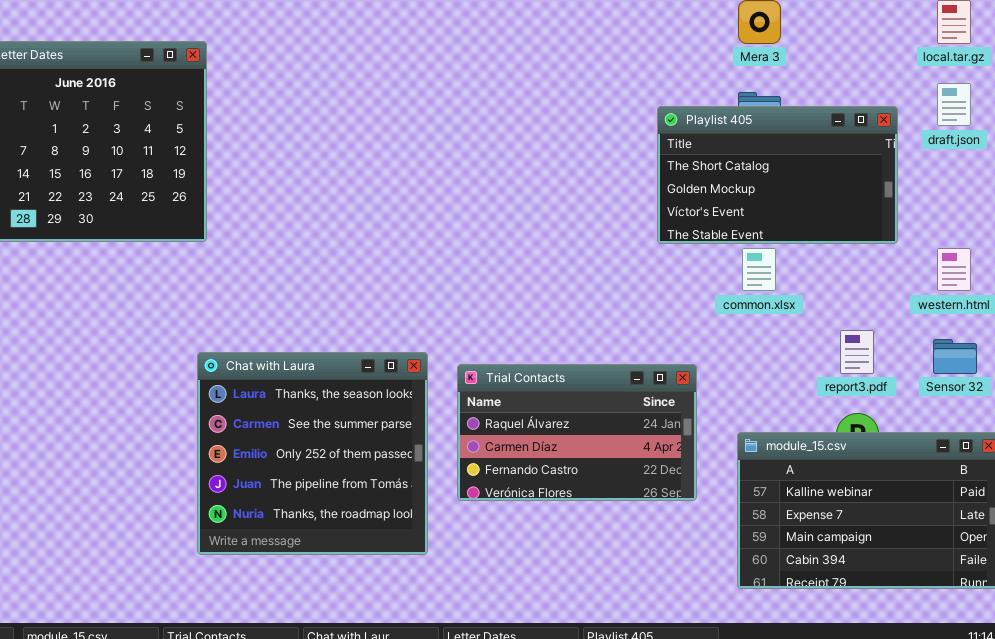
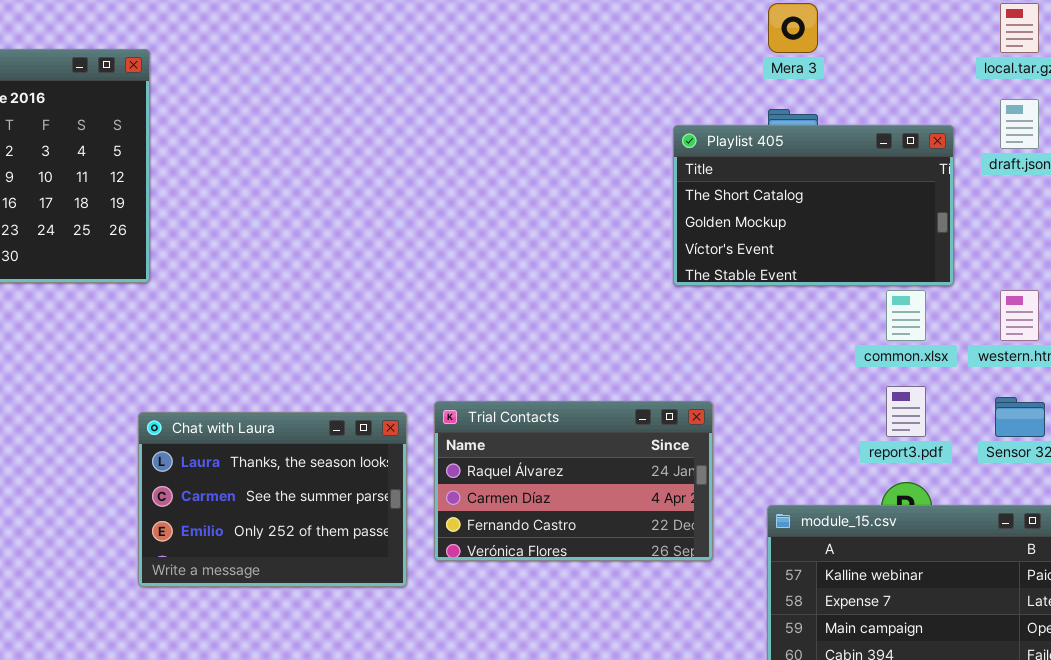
common.xlsx: [742,248,776,291] -> [886,290,926,341], moved
Chat with Laura: [197,352,428,555] -> [138,412,407,587], resized
Trial Contacts: [457,364,697,501] -> [434,401,713,561], moved

